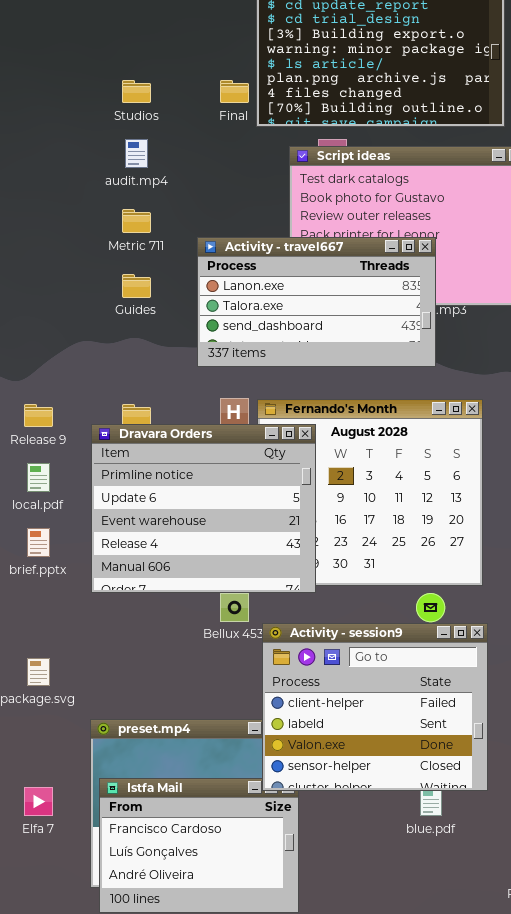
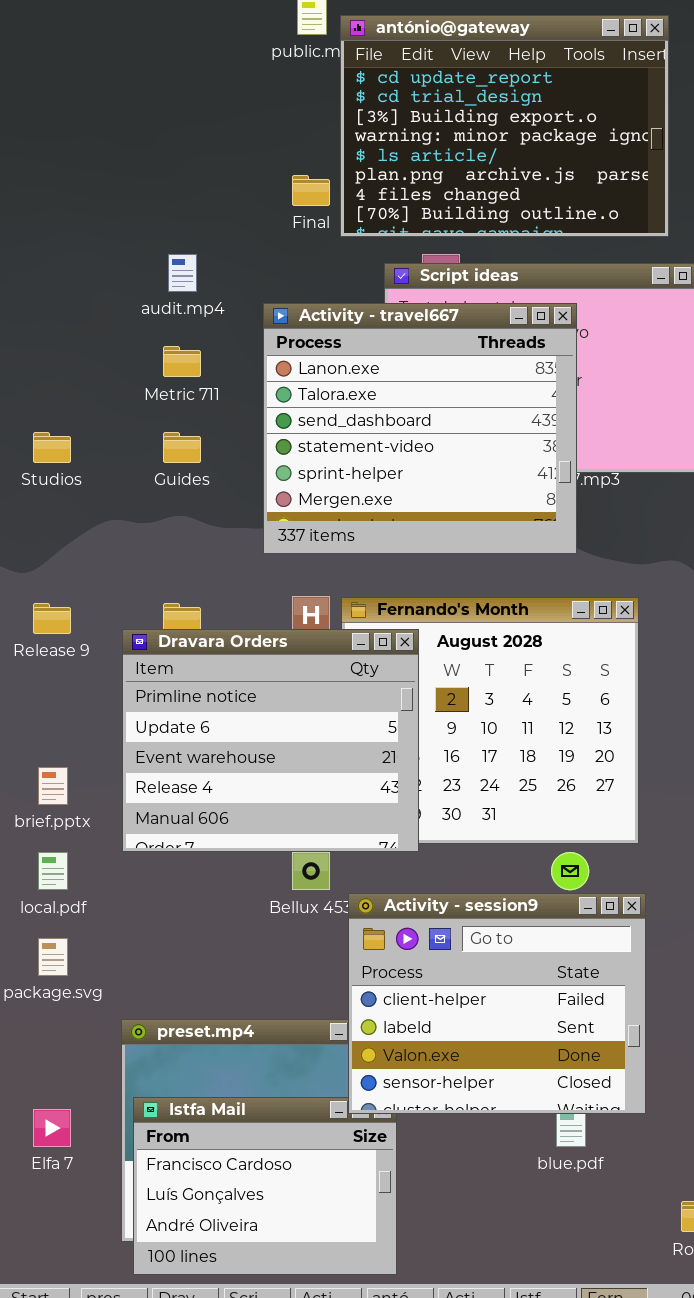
Studios: [122,80,151,103] -> [33,432,71,463], moved
Activity - travel667: [197,237,436,367] -> [263,303,577,554], resized
local.pdf: [27,463,50,492] -> [38,852,68,890], moved

